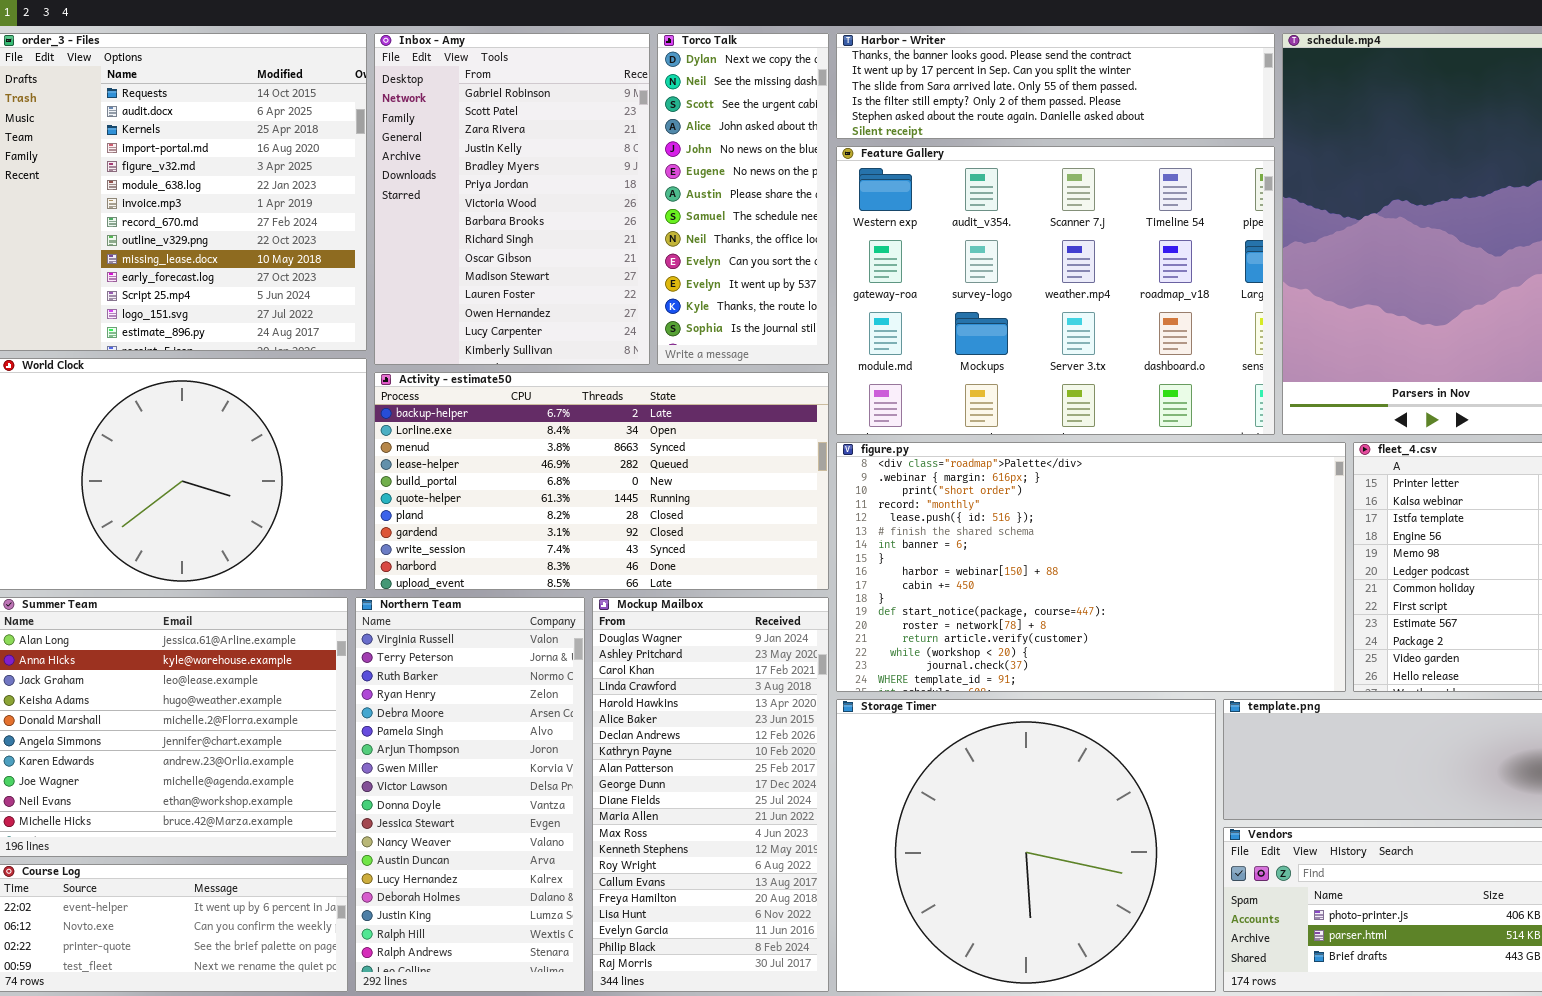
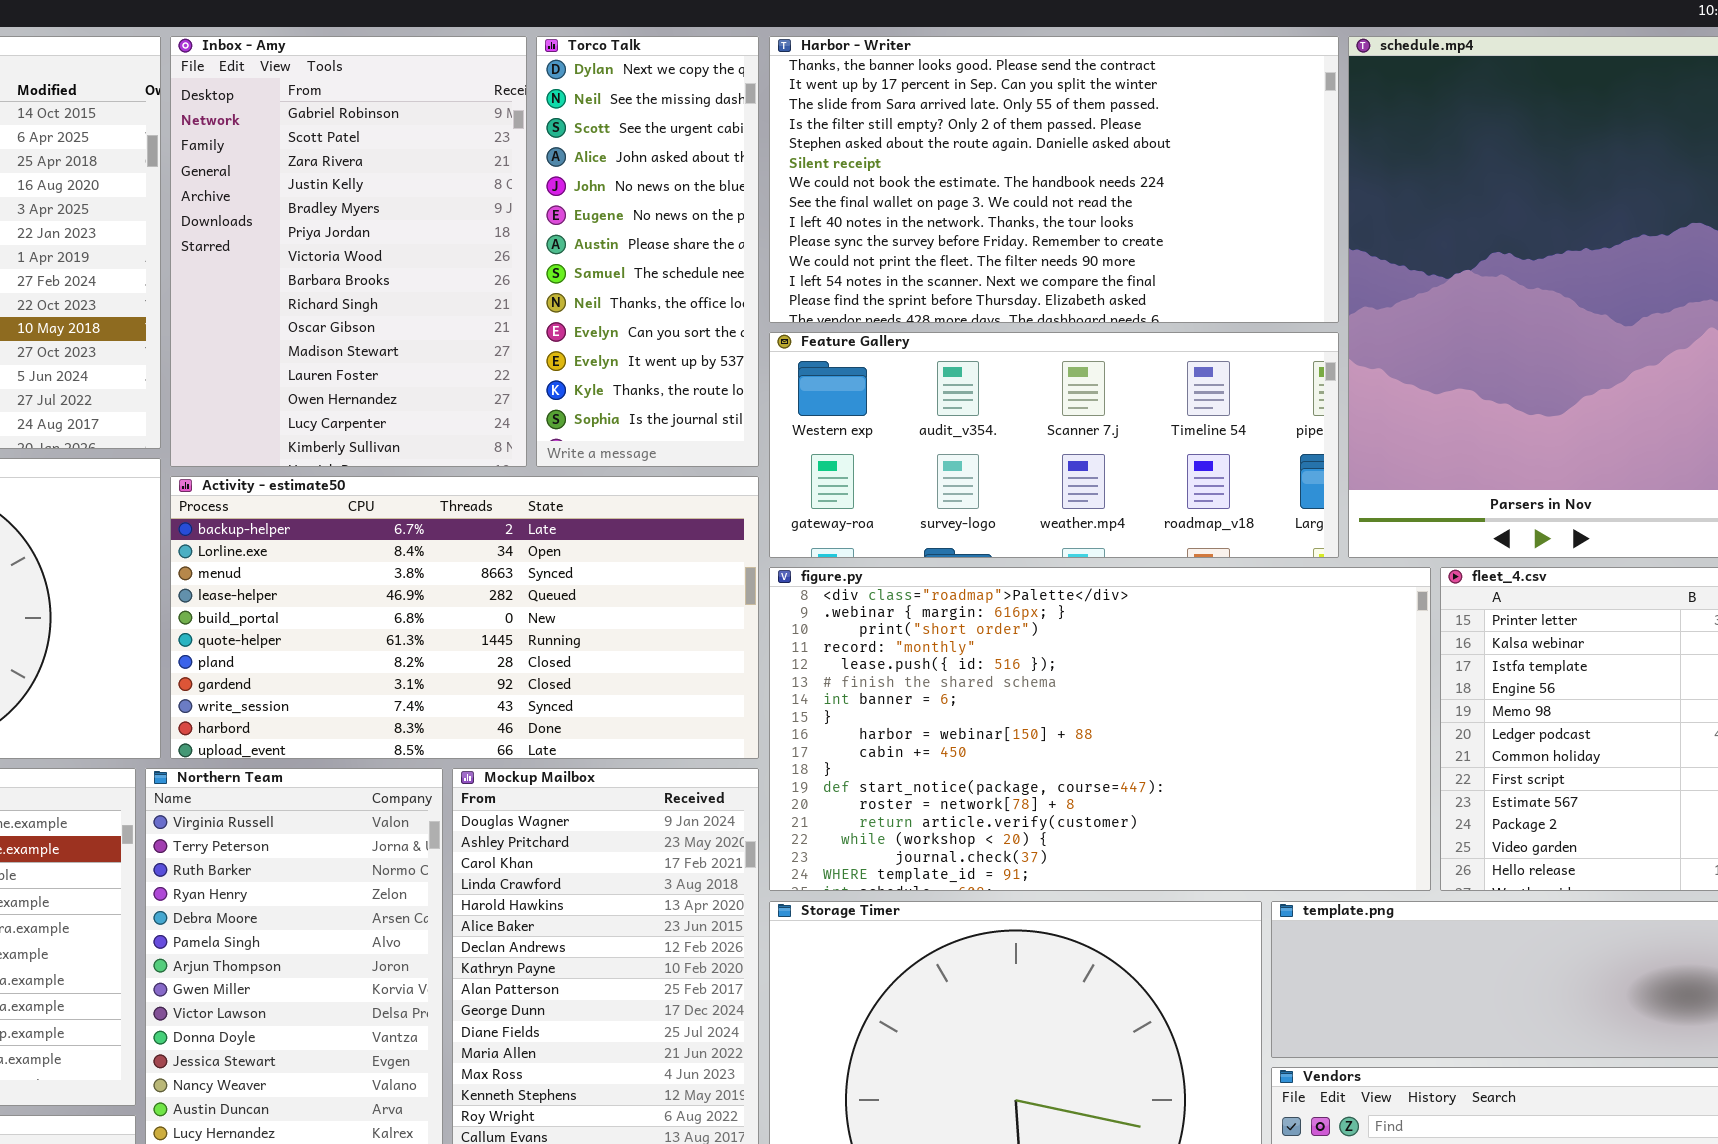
Harbor - Writer: [836,33,1275,139] -> [769,36,1339,323], resized
Feature Gallery: [836,146,1275,435] -> [769,332,1339,558], resized

